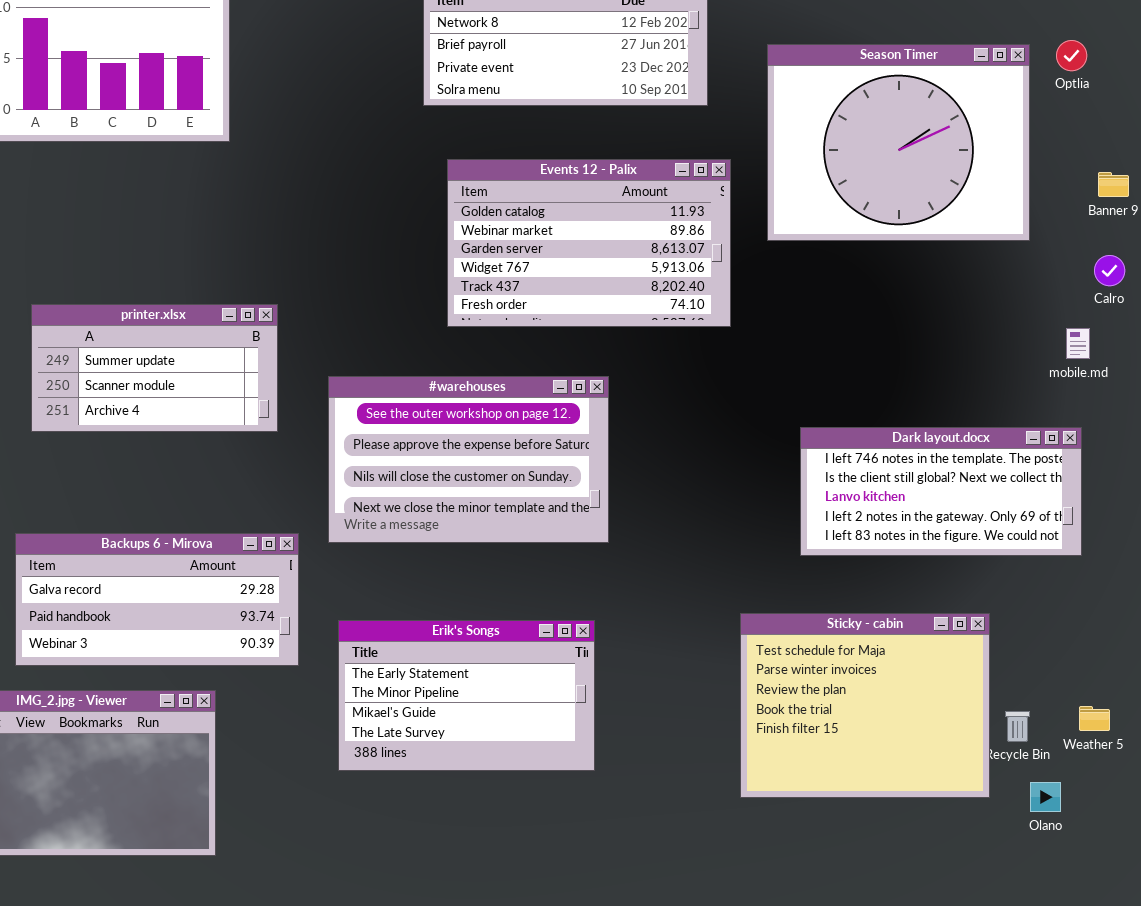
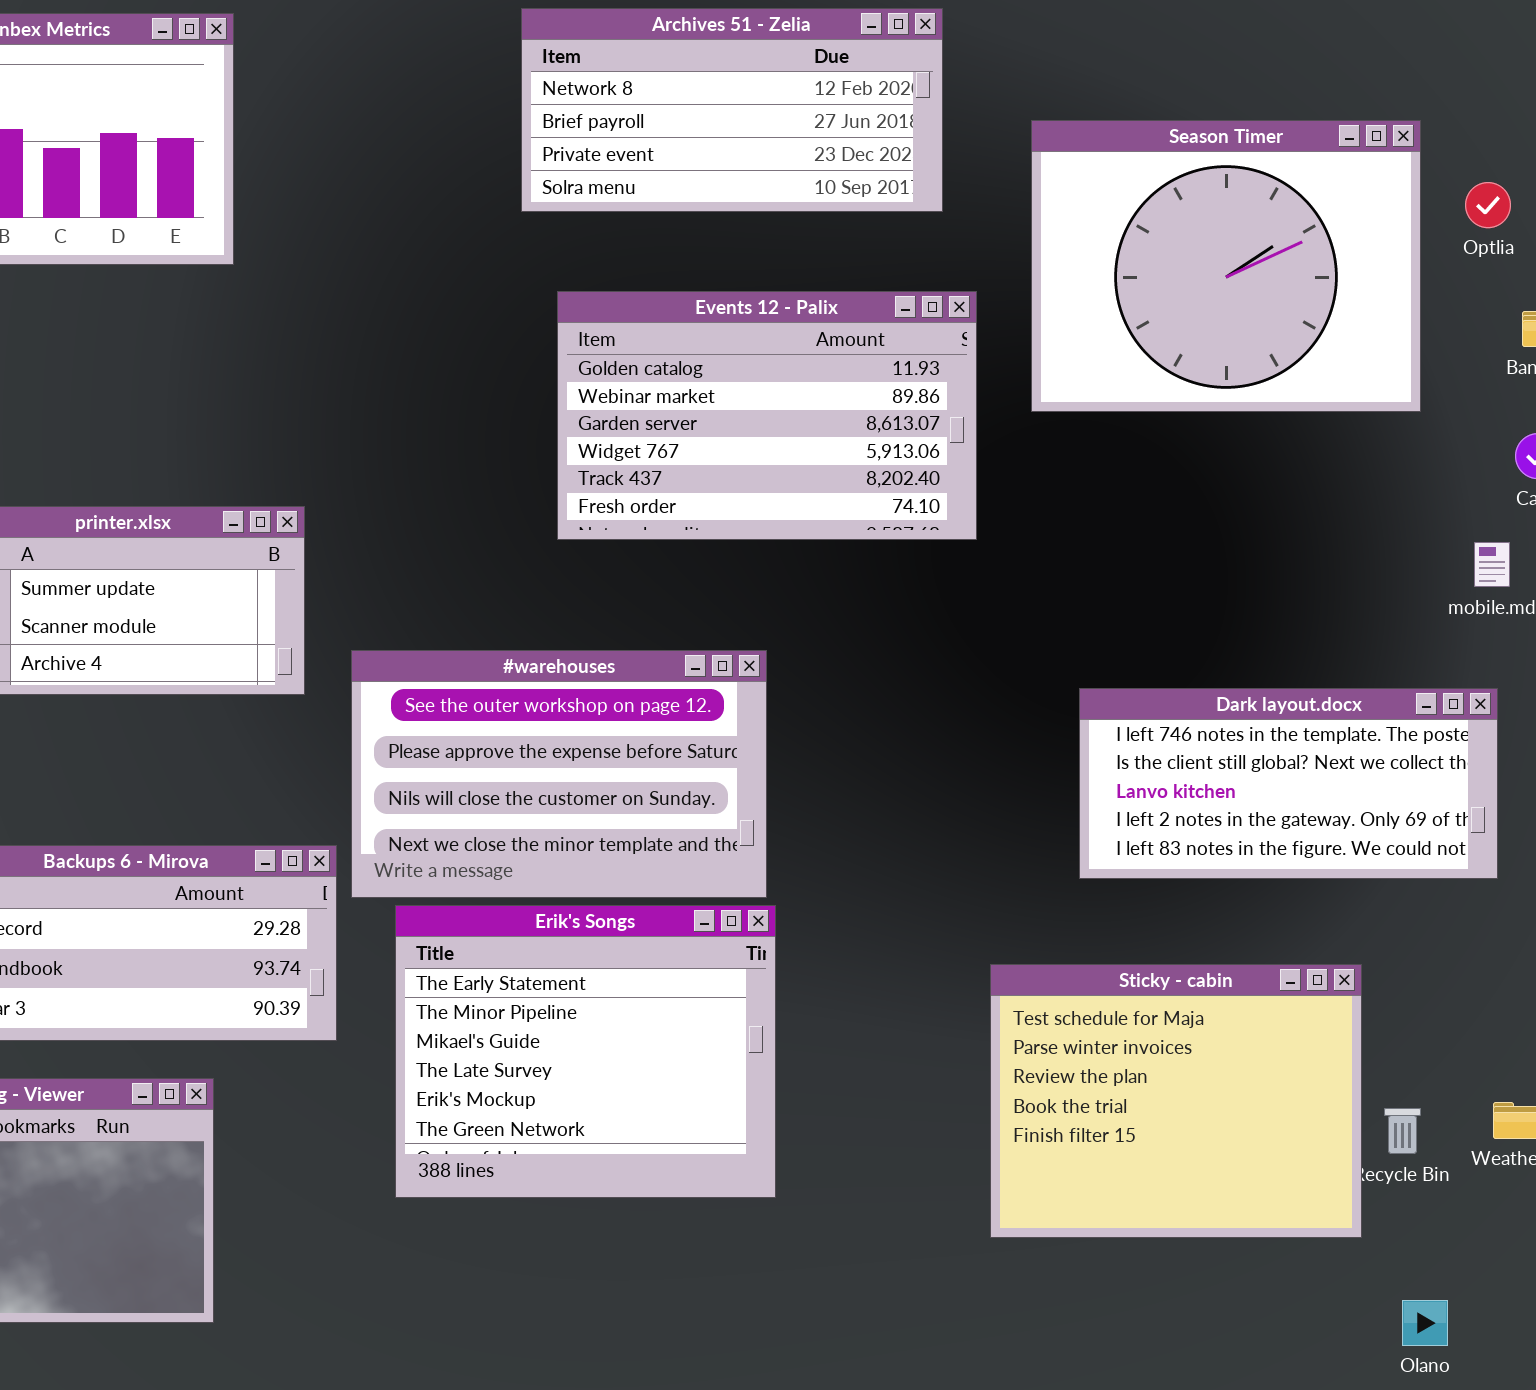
Optlia: [1056,40,1087,71] -> [1465,182,1511,228], moved
#warehouses: [328,376,609,543] -> [351,650,767,898], moved
Erik's Songs: [338,620,595,771] -> [395,905,776,1198], resized
Olano: [1030,782,1061,812] -> [1402,1300,1448,1346], moved

